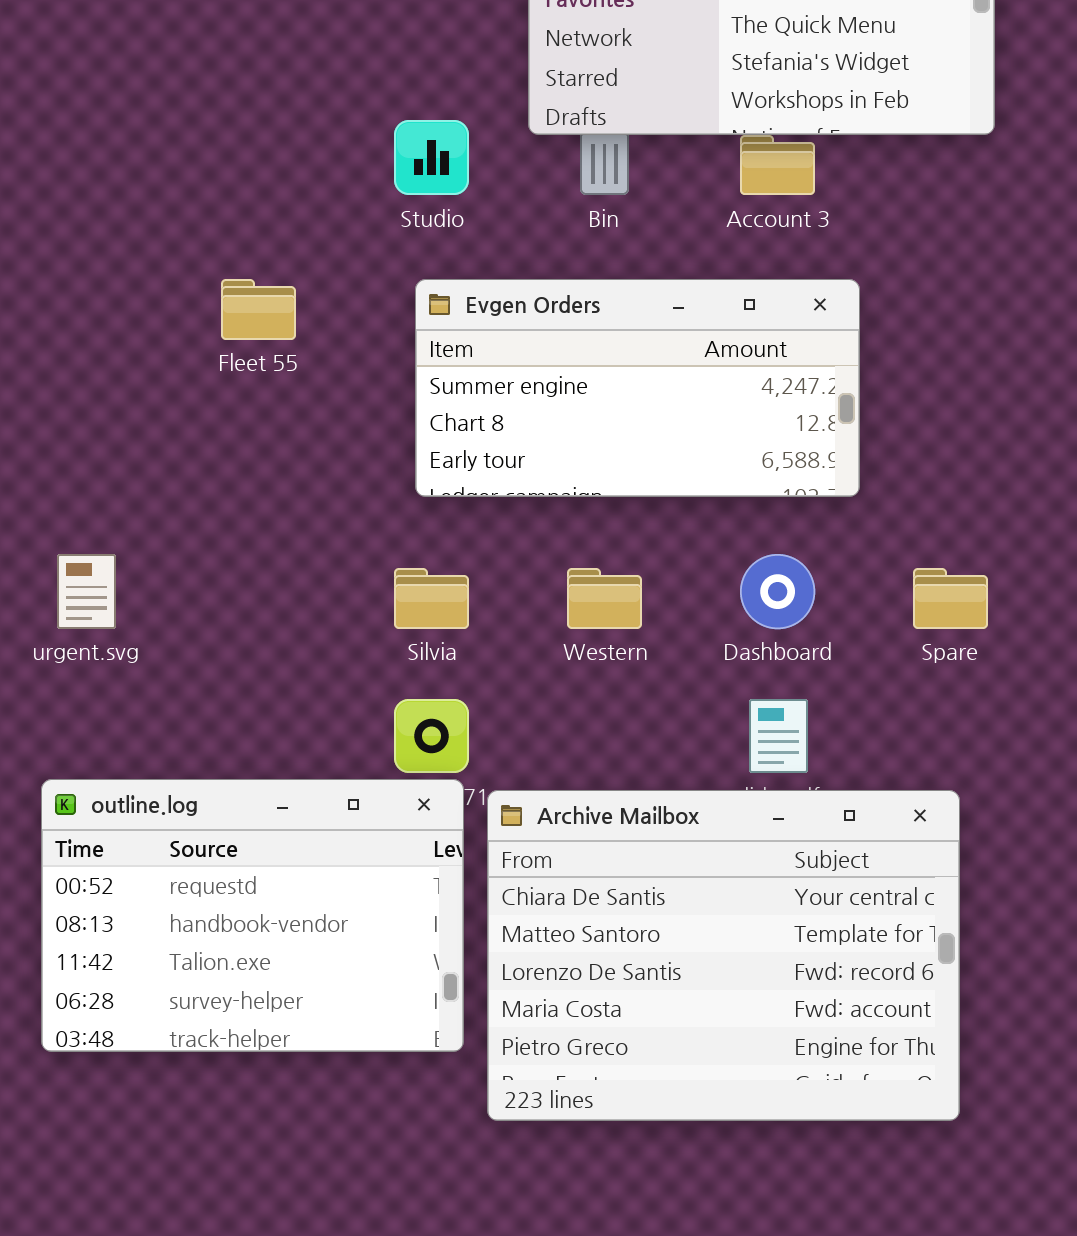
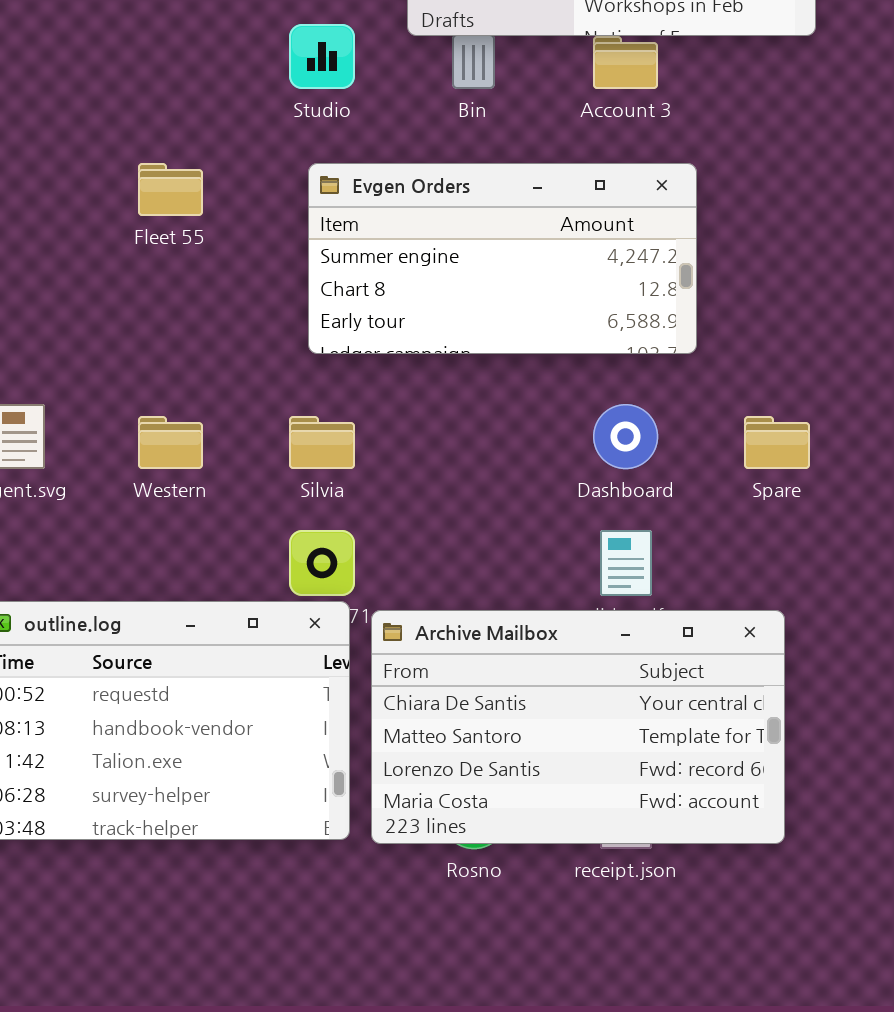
Western: [567,568,642,629] -> [138,416,203,469], moved
Archive Mailbox: [487,790,960,1121] -> [371,610,785,844], resized

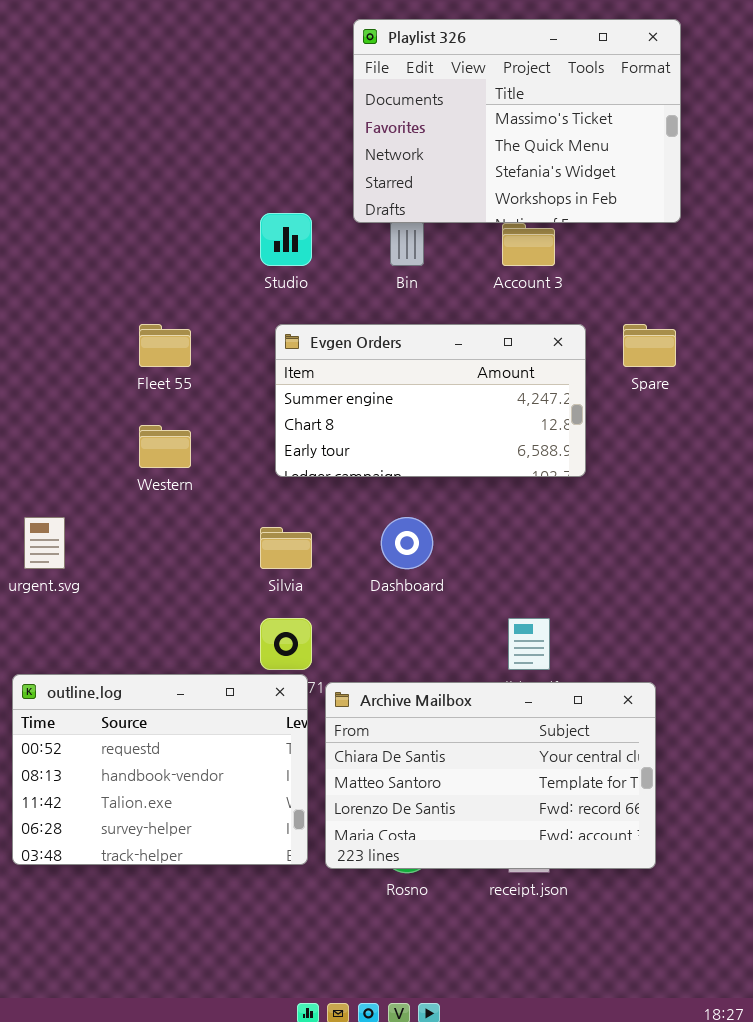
Dashboard: [593,404,658,469] -> [381,517,433,569], moved
Western: [138,416,203,469] -> [139,425,191,468], moved
Spare: [744,416,810,469] -> [623,324,676,367], moved

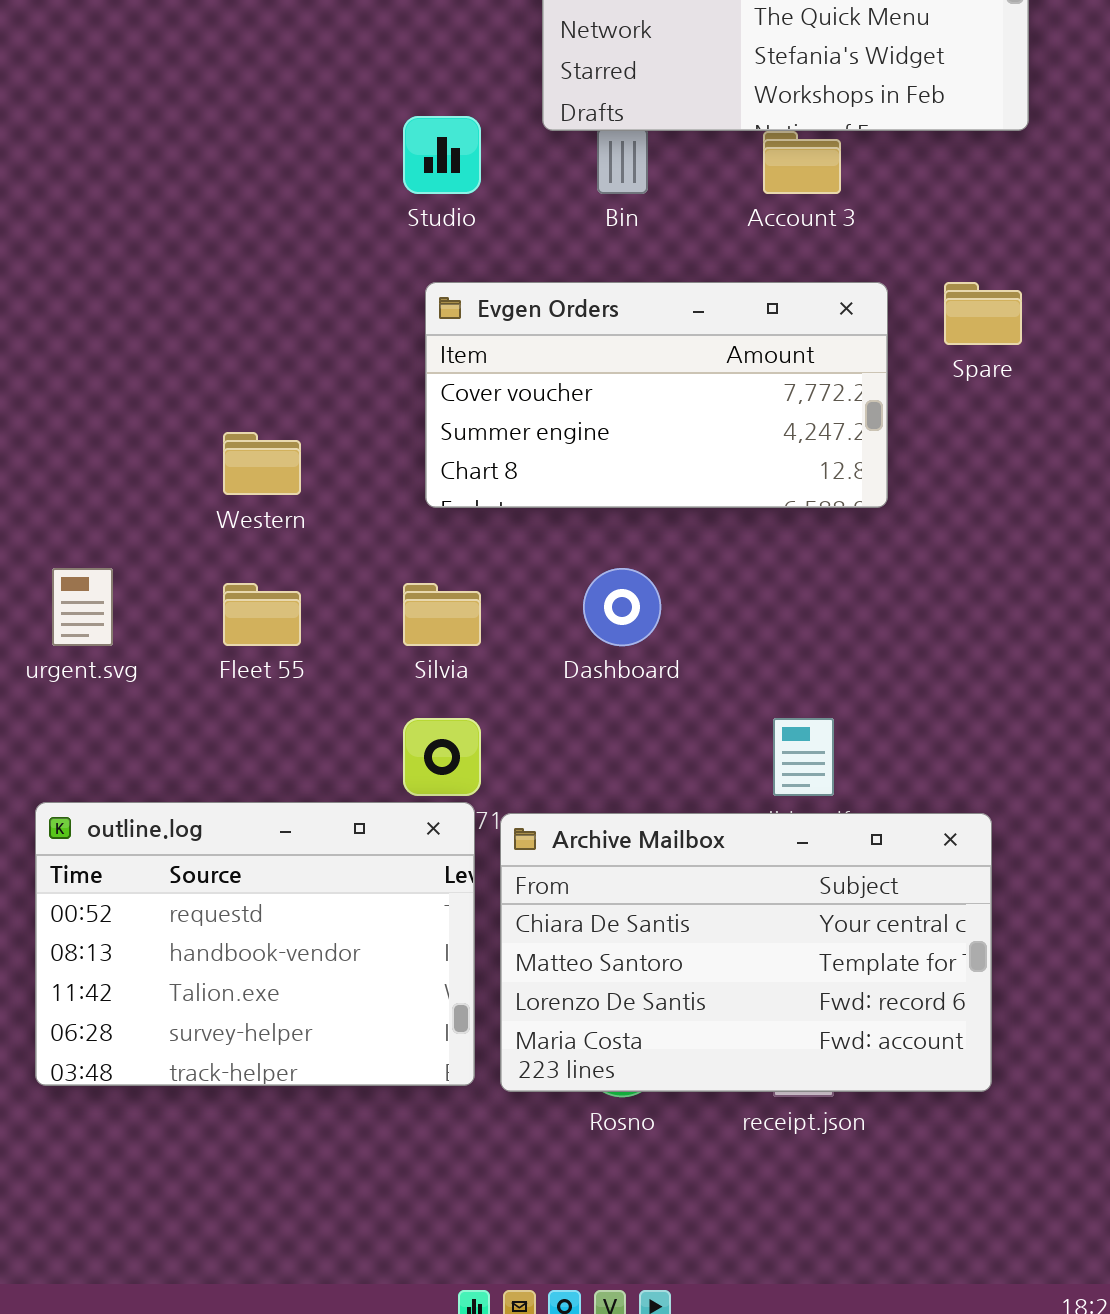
Fleet 55: [139,324,191,367] -> [223,583,301,646], moved
Evgen Orders: [275,324,586,477] -> [425,282,888,508], scrolled up 1 row

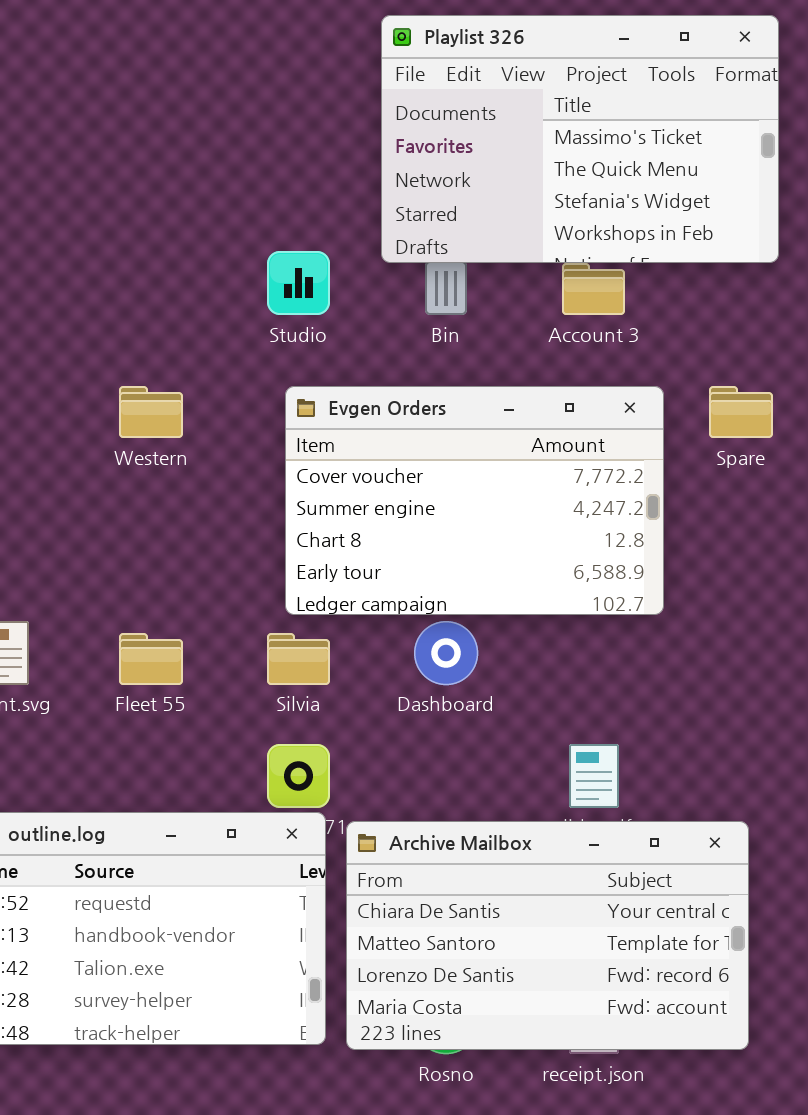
Evgen Orders: [425,282,888,508] -> [285,386,664,615], resized
Western: [223,432,301,495] -> [119,386,183,438], moved

